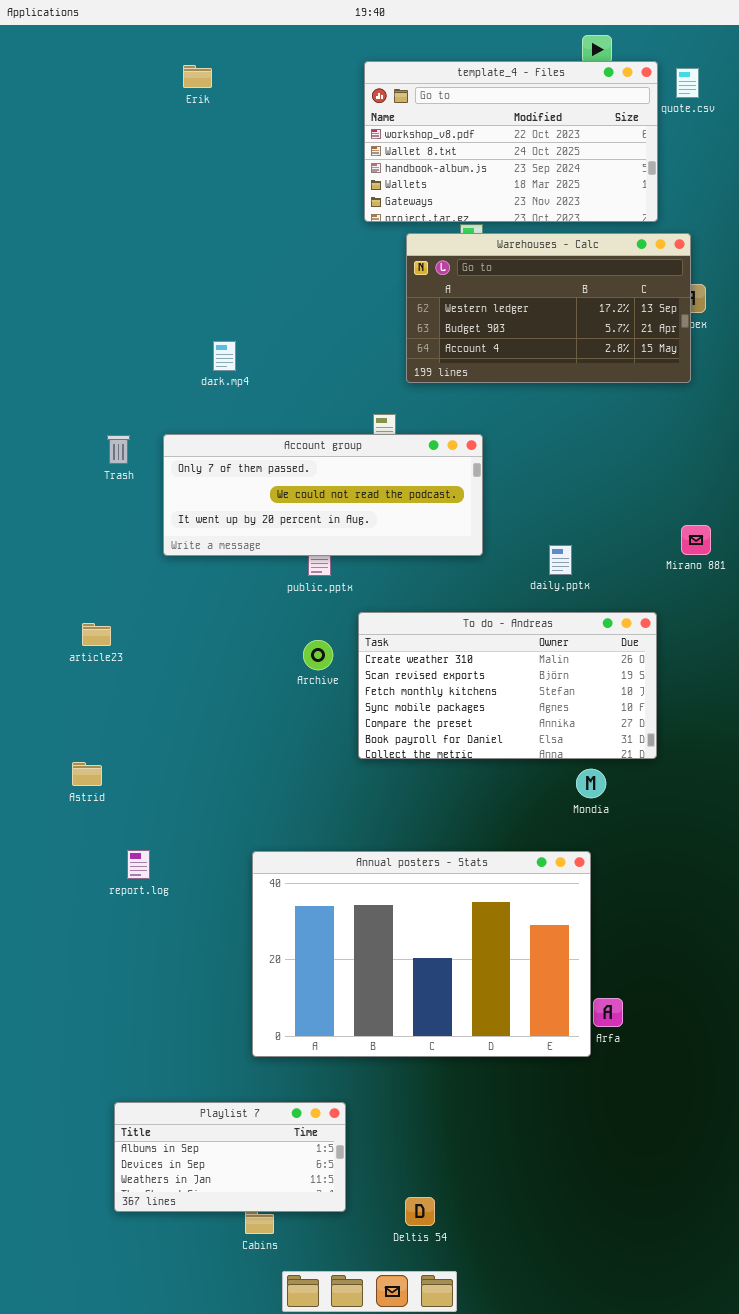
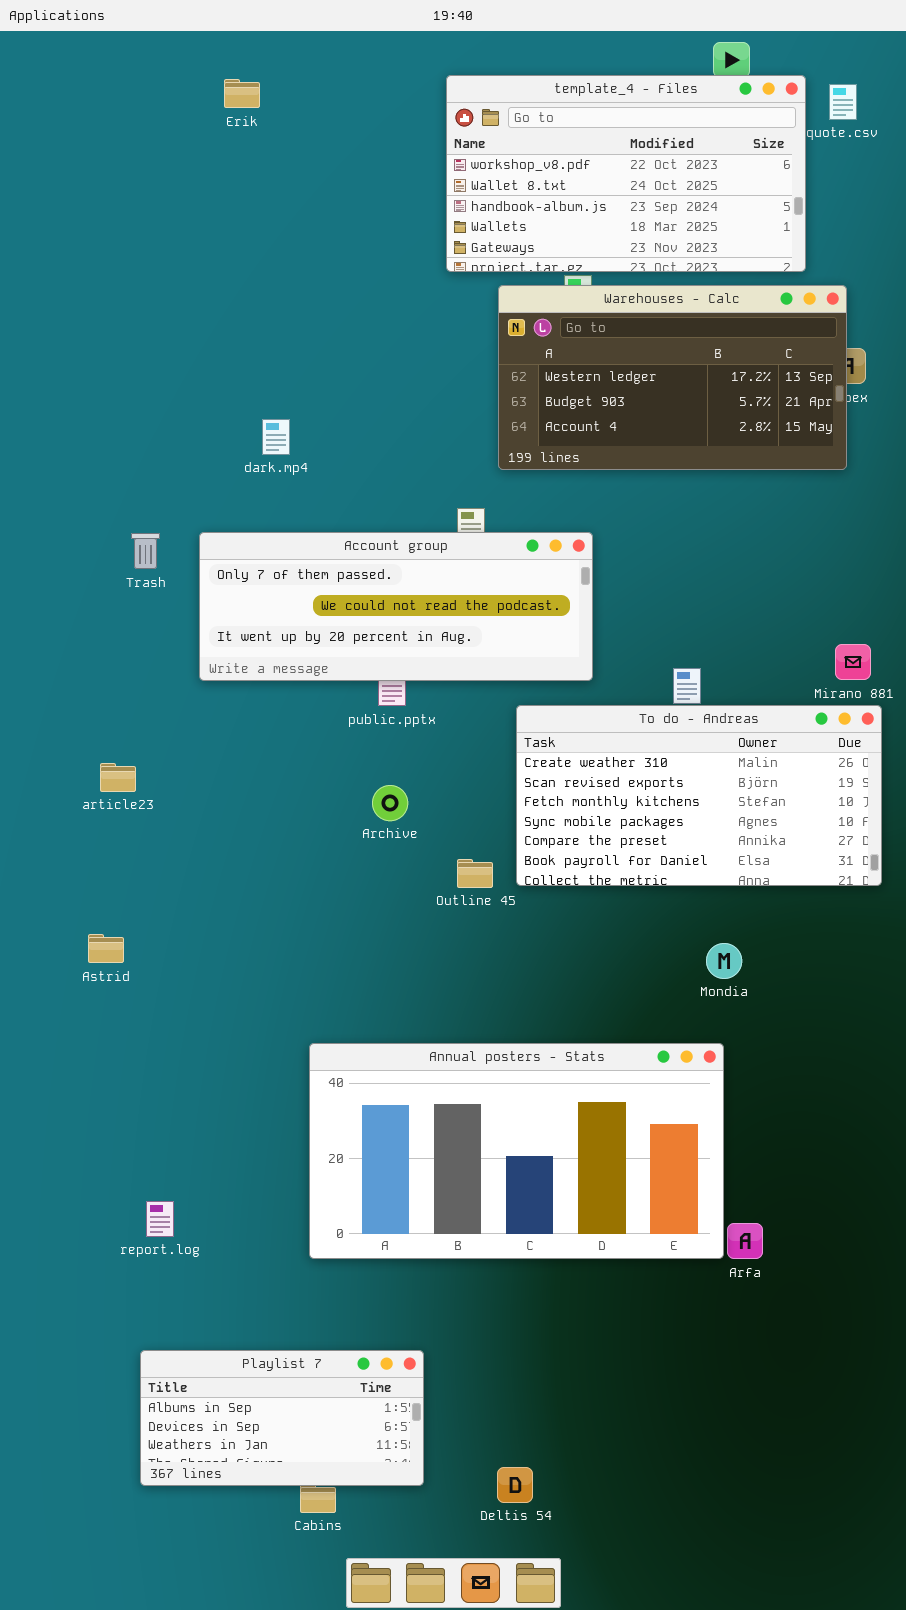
To do - Andreas: [358,612,657,759] -> [516,705,882,886], moved
report.log: [127,850,150,879] -> [146,1201,174,1237], moved
Annual posters - Stats: [252,851,591,1057] -> [309,1043,724,1259], resized

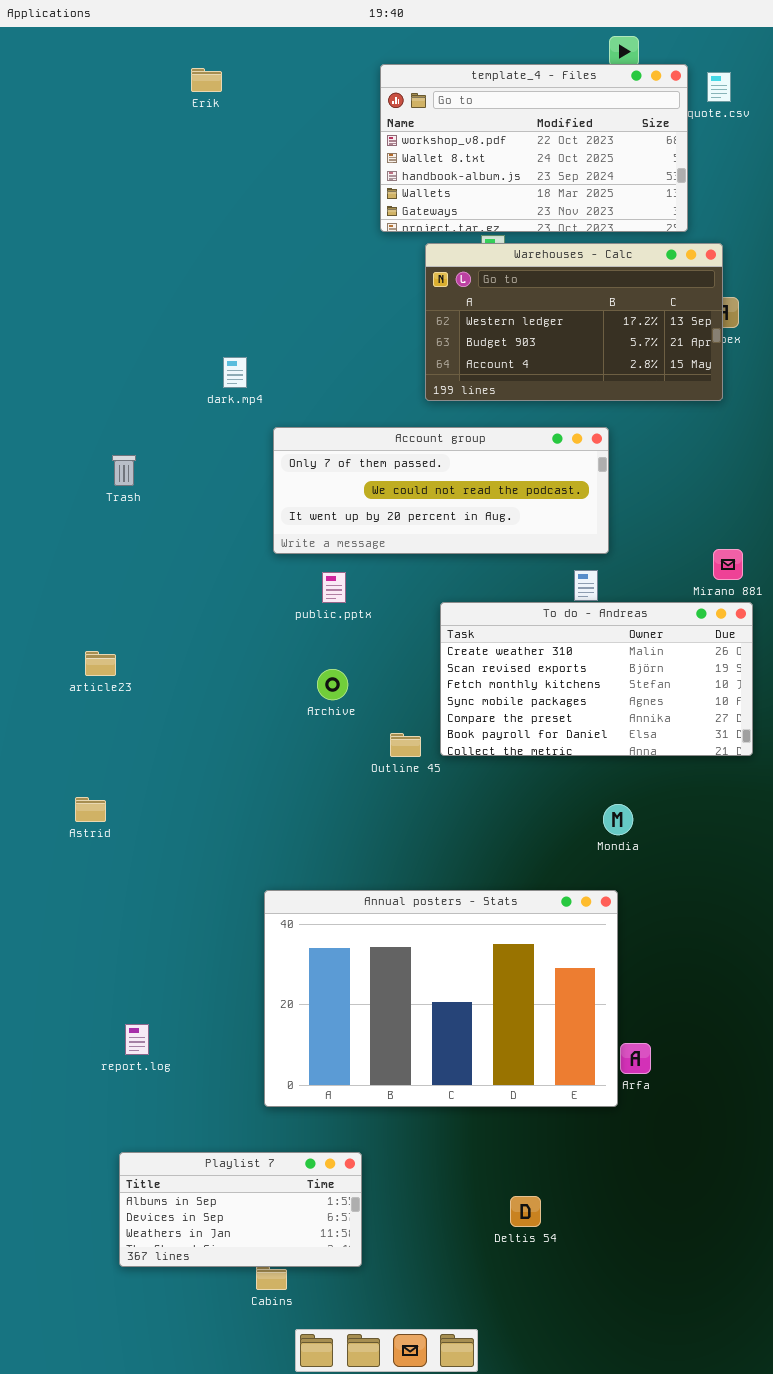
Account group: [199,532,593,681] -> [273,427,609,554], moved
Annual posters - Stats: [309,1043,724,1259] -> [264,890,618,1107], resized
Deltis 54: [497,1467,533,1503] -> [510,1196,541,1227], moved

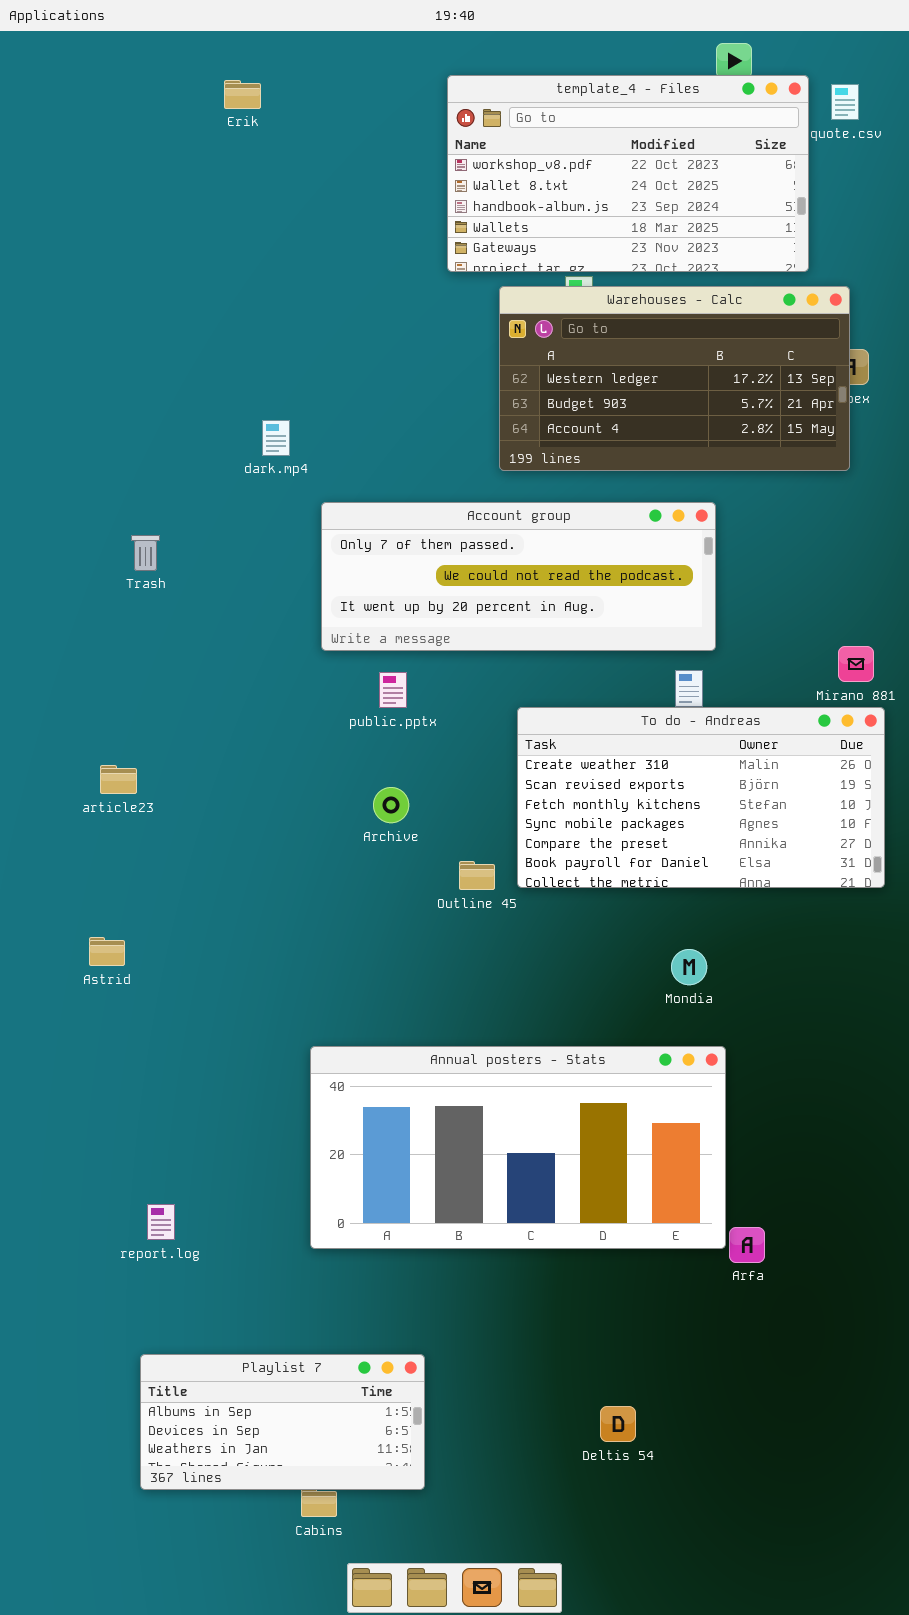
Mondia: [603,804,633,835] -> [671,949,707,985], moved
Annual posters - Stats: [264,890,618,1107] -> [310,1046,726,1249], resized

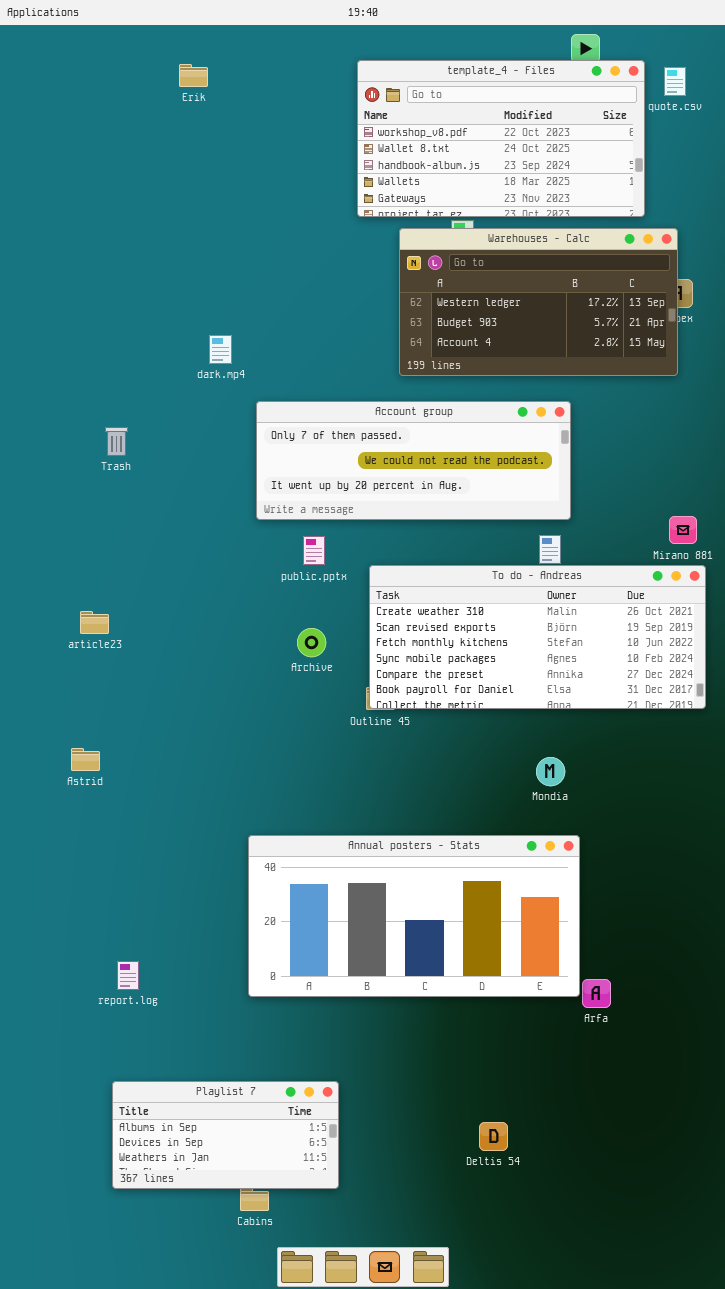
To do - Andreas: [517,707,885,888] -> [369,565,706,709], resized

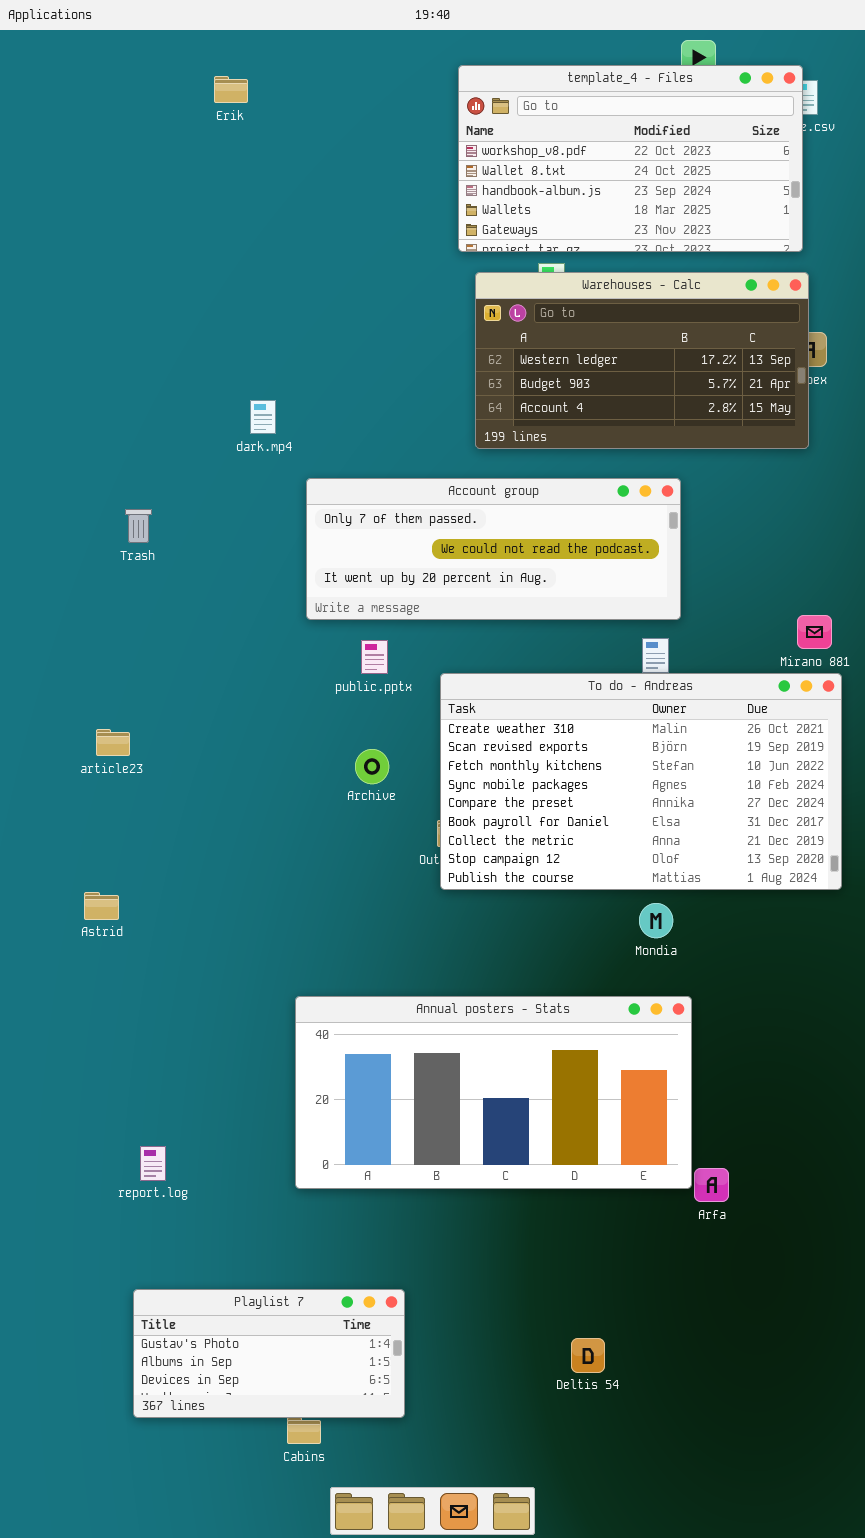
template_4 - Files: [357,60,645,217] -> [458,65,803,252], moved
To do - Andreas: [369,565,706,709] -> [440,673,842,890], resized
Playlist 7: [112,1081,339,1189] -> [133,1289,405,1418], scrolled up 1 row

